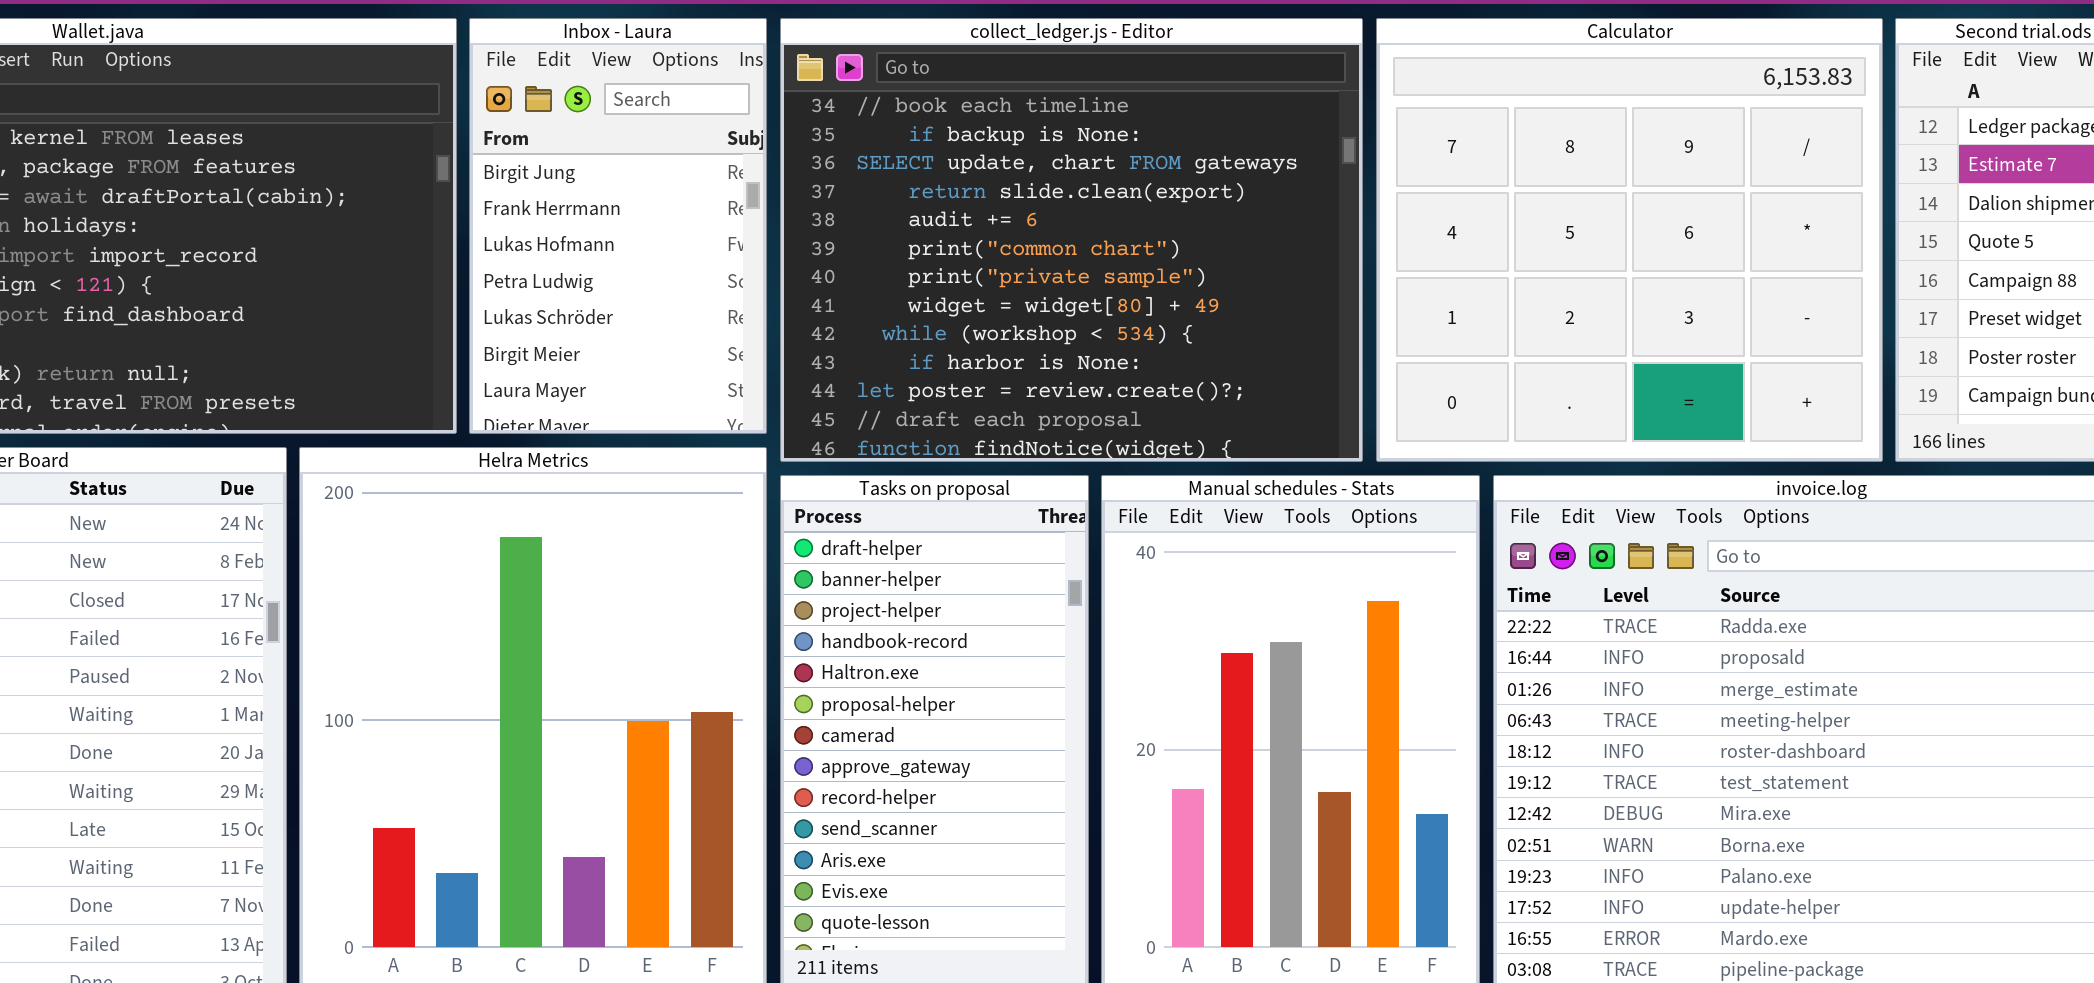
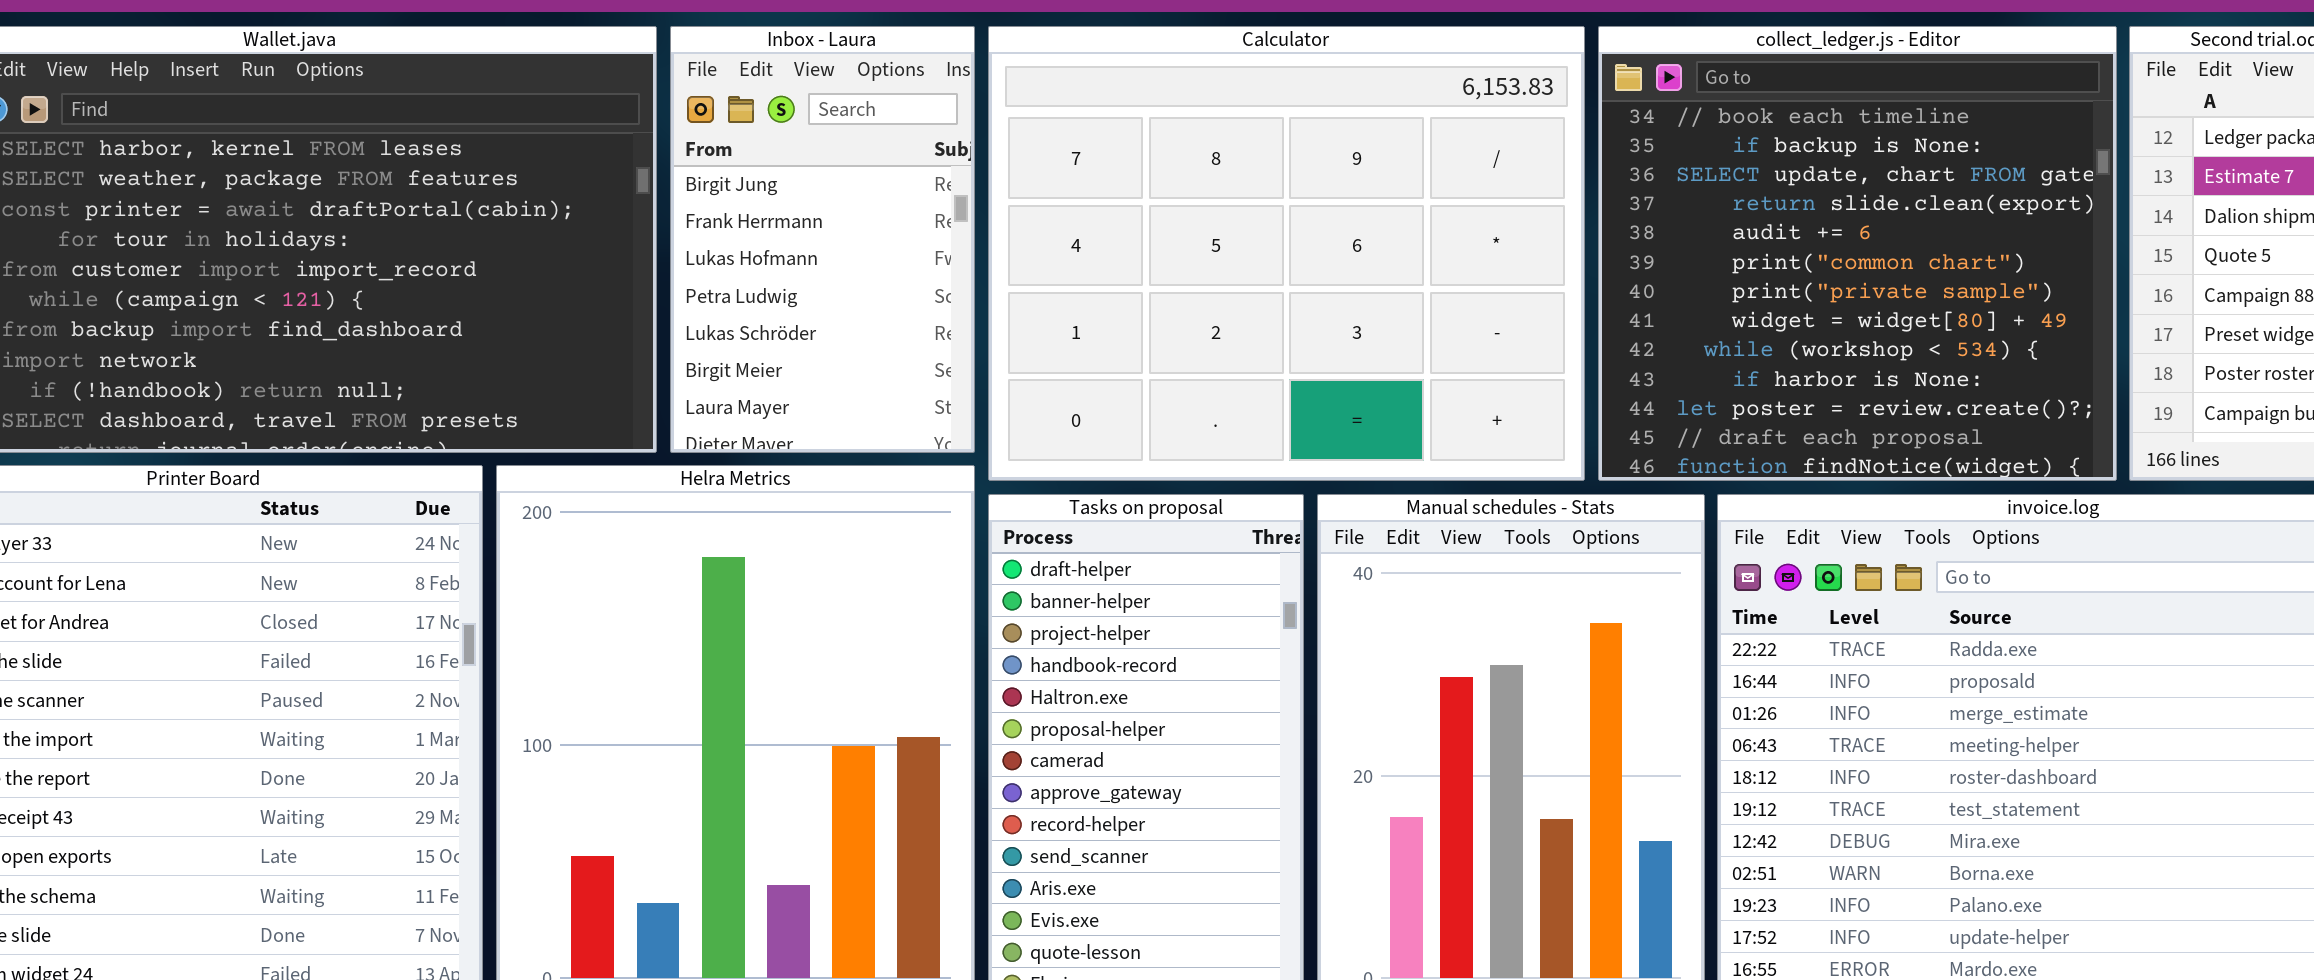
collect_ledger.js - Editor: [780,18,1363,462] -> [1598,26,2117,481], moved, resized
Calculator: [1376,18,1883,462] -> [988,26,1585,481], moved, resized

